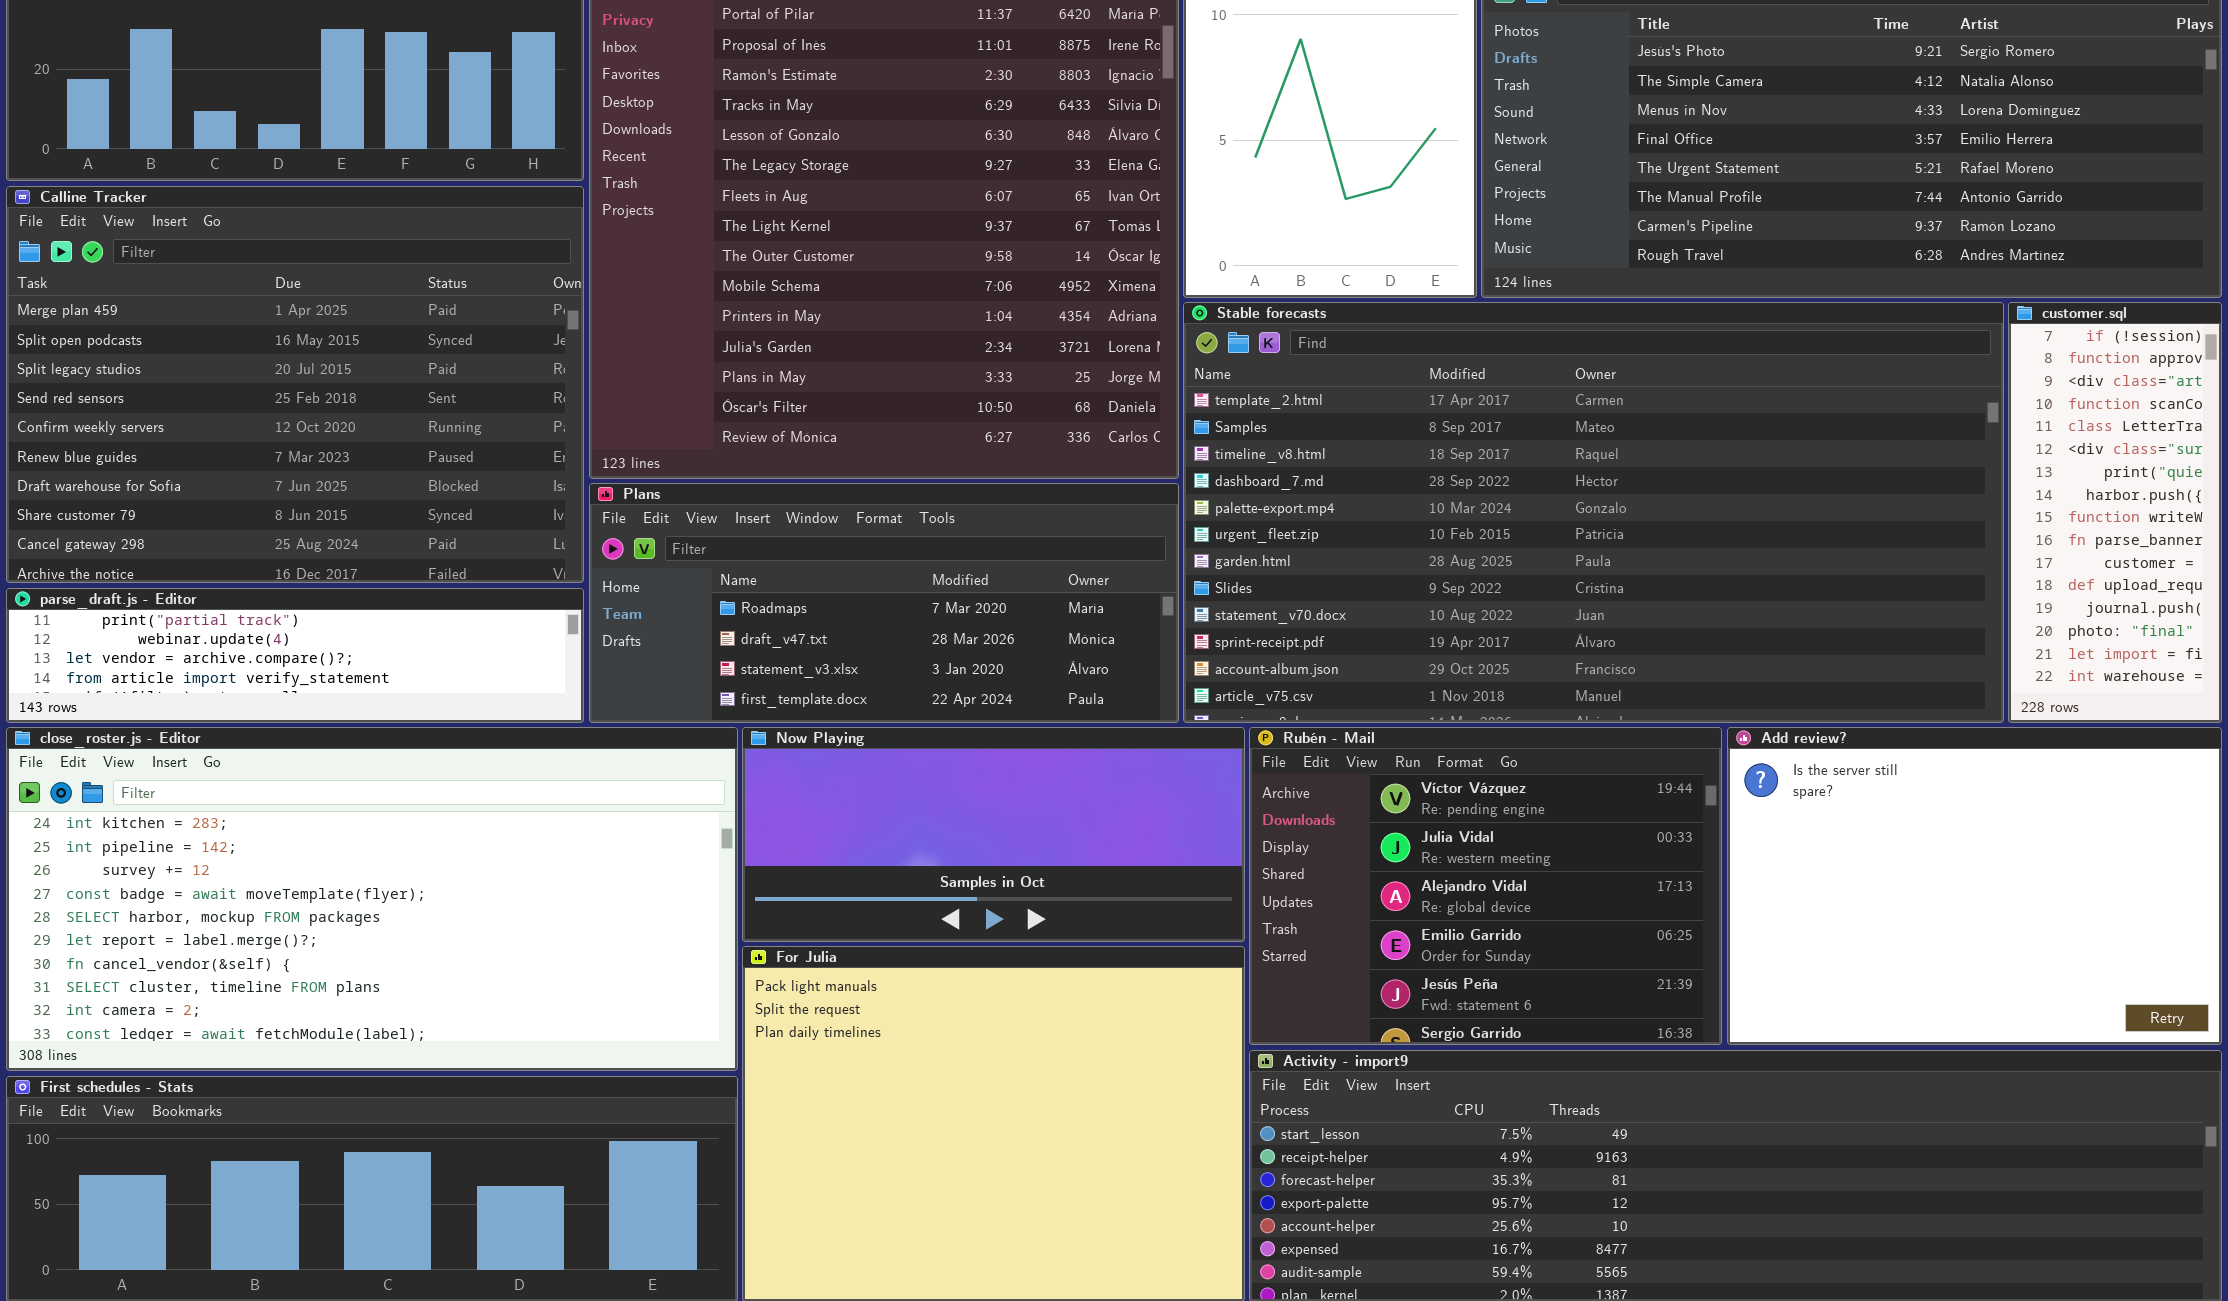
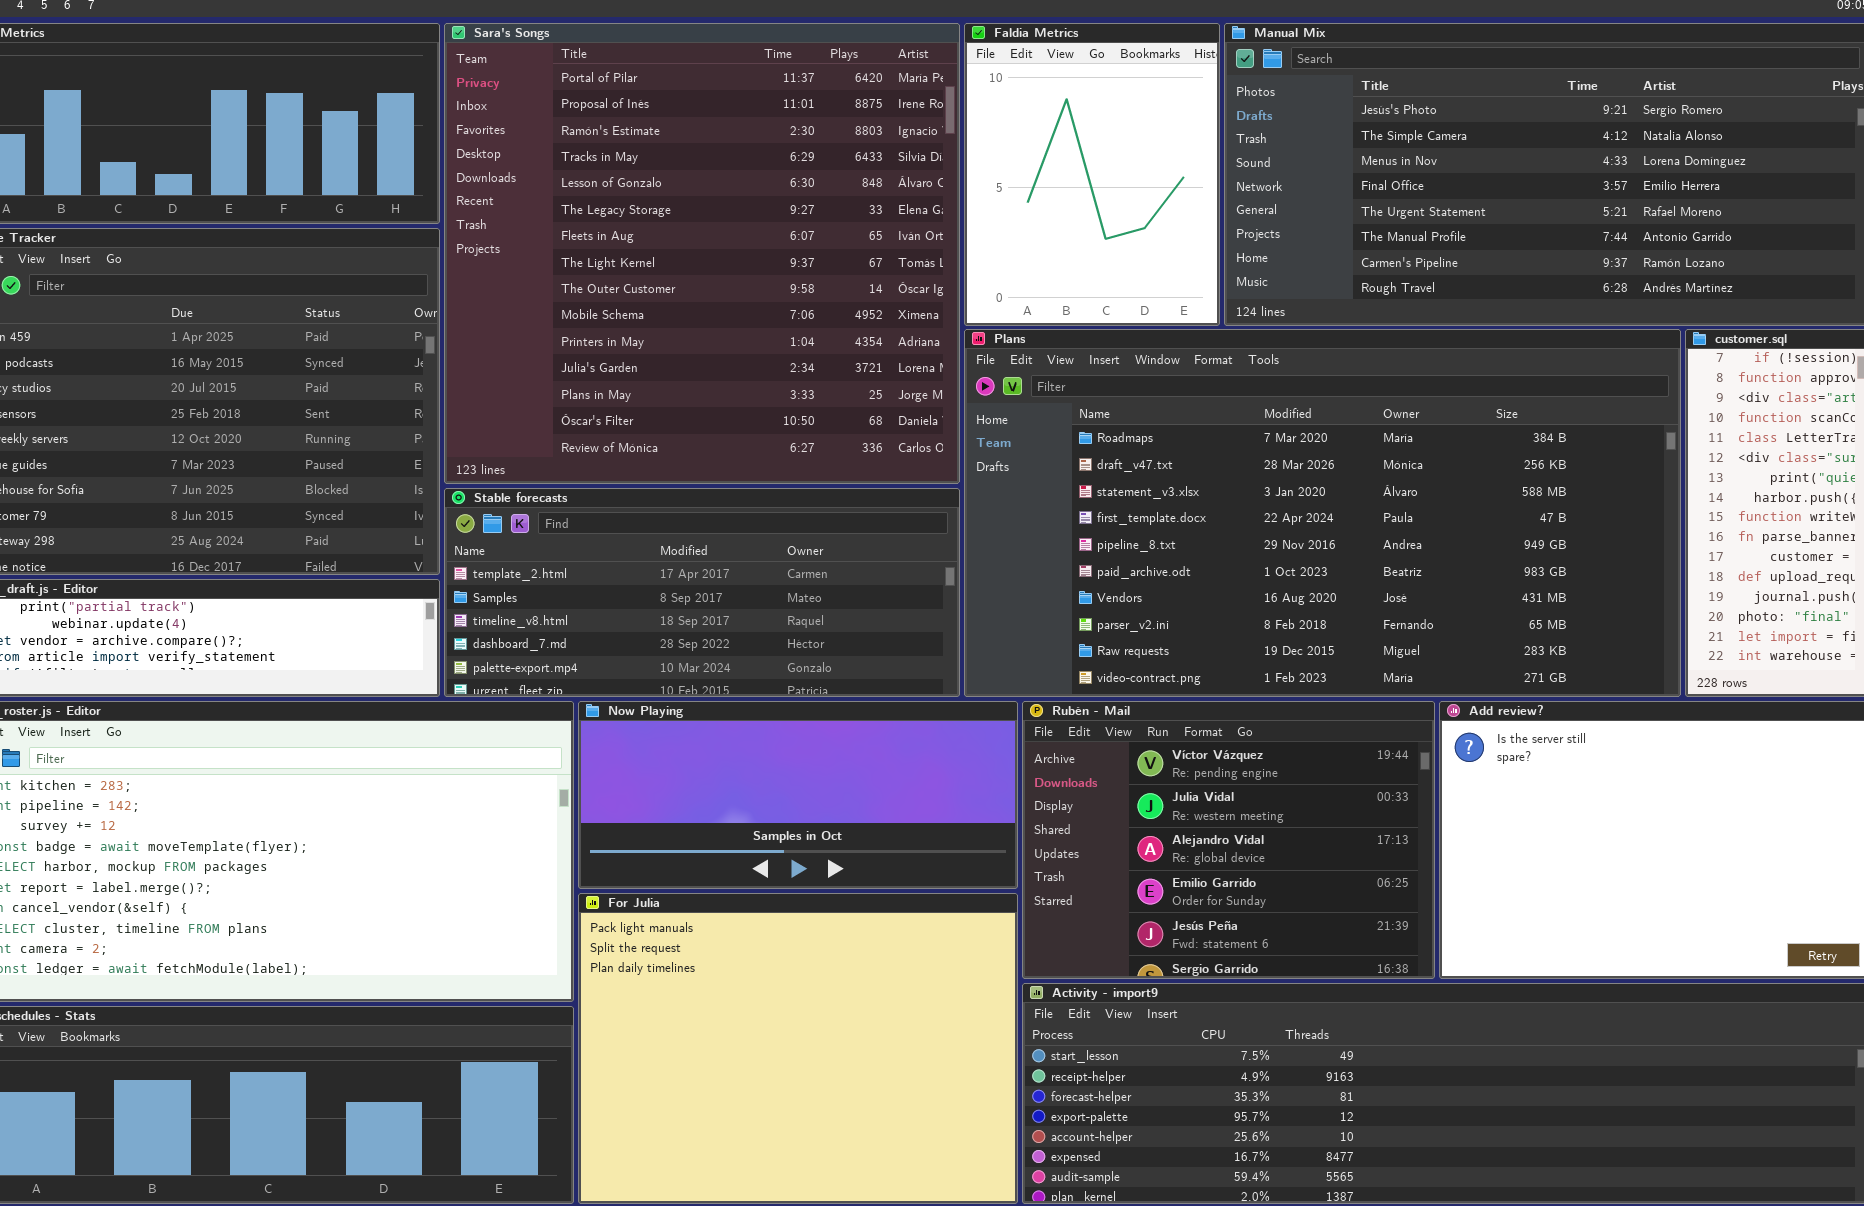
Stable forecasts: [1183,302,2004,723] -> [444,488,960,697], moved, resized
Plans: [589,483,1179,723] -> [964,329,1681,697], moved, resized

